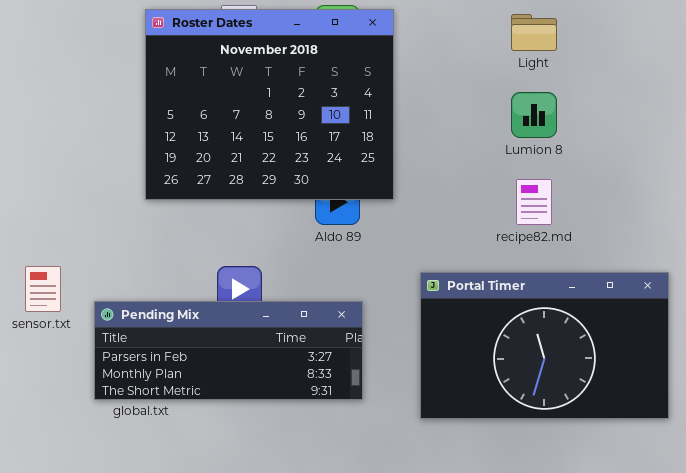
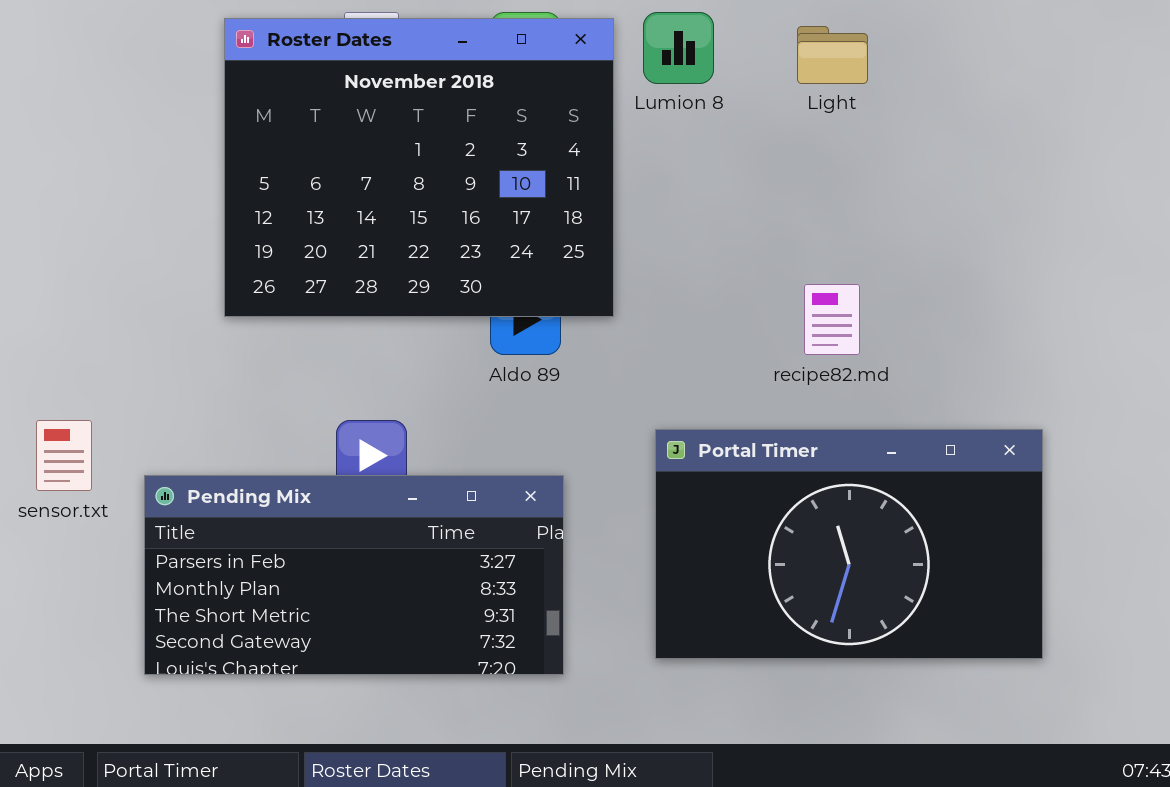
Lumion 8: [511,92,557,138] -> [643,12,714,84], moved
Pending Mix: [94,301,363,400] -> [144,475,564,675], resized

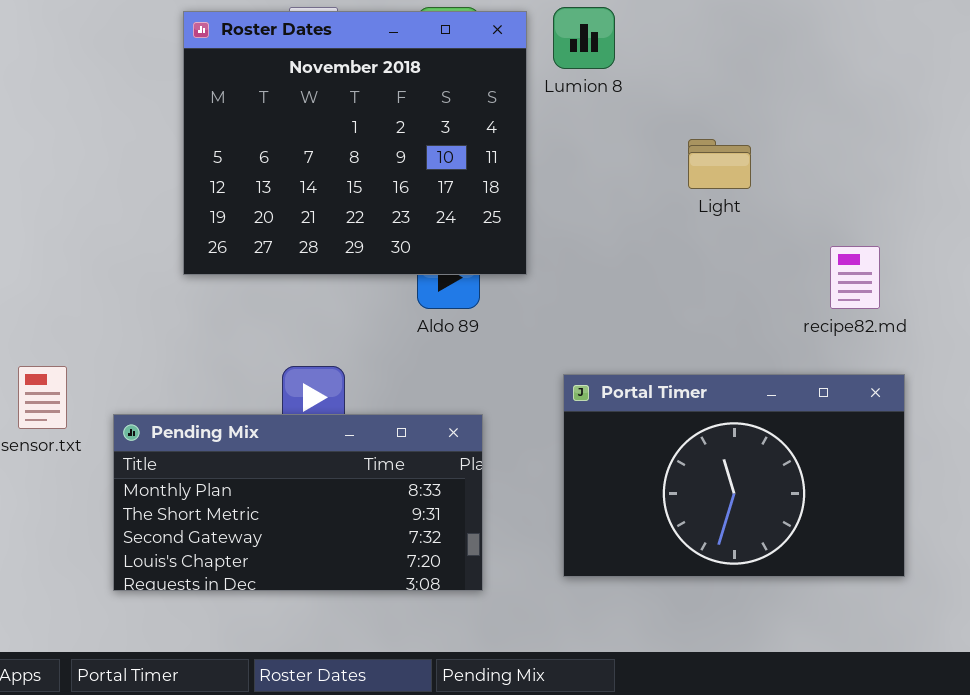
Light: [797,26,868,84] -> [688,139,751,189], moved
recipe82.md: [804,284,860,355] -> [830,246,880,309], moved
Pending Mix: [144,475,564,675] -> [113,414,483,591], scrolled down 1 row

